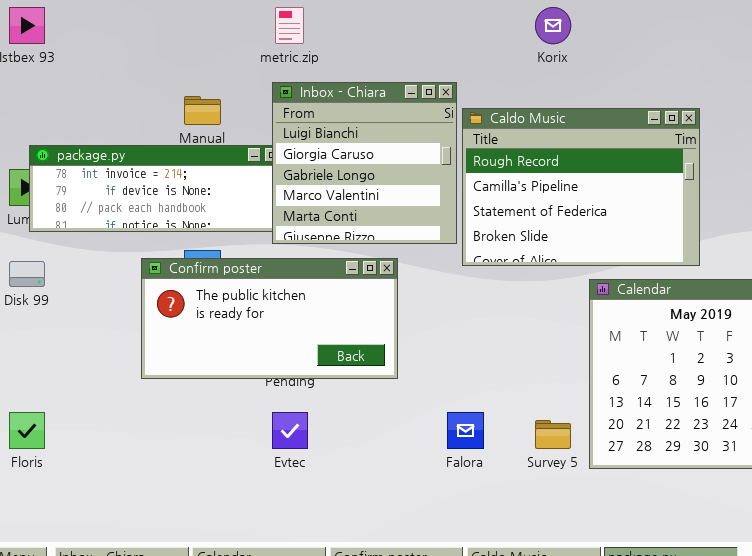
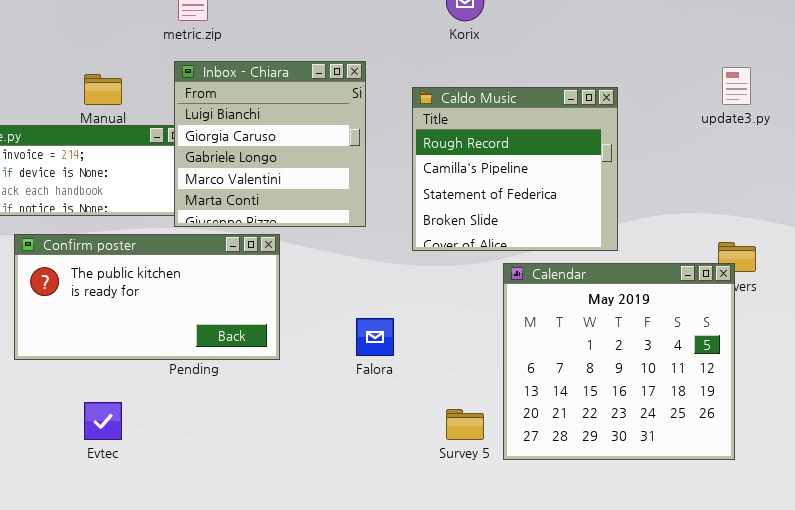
Caldo Music: [462,108,700,266] -> [412,87,618,251], resized
Confirm poster: [141,258,398,379] -> [14,234,280,360], moved
Evtec: [272,412,308,449] -> [84,402,122,440], moved
Falora: [447,412,484,449] -> [356,318,394,356], moved

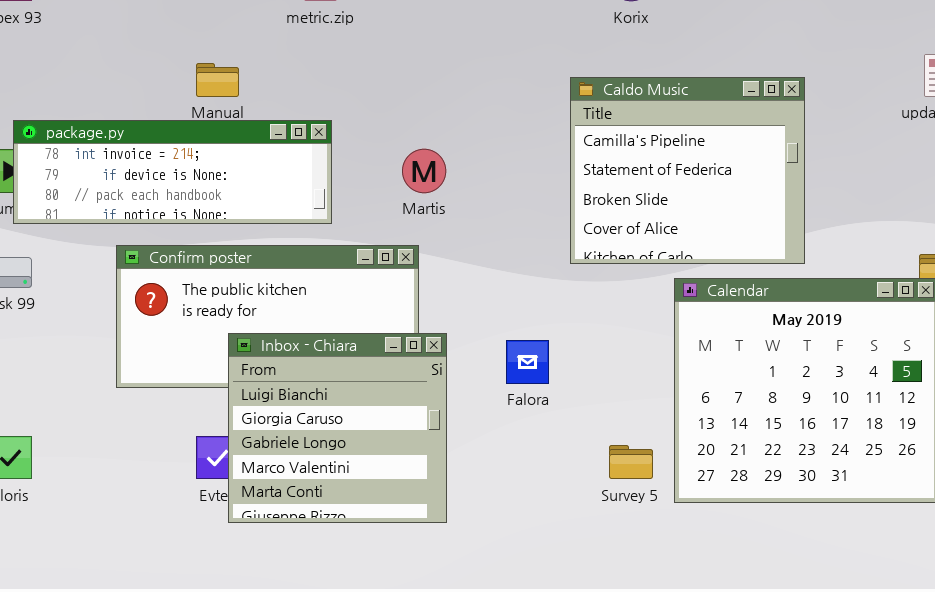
Inbox - Chiara: [174,61,366,227] -> [228,333,447,523], moved
Caldo Music: [412,87,618,251] -> [570,77,805,264], scrolled down 1 row

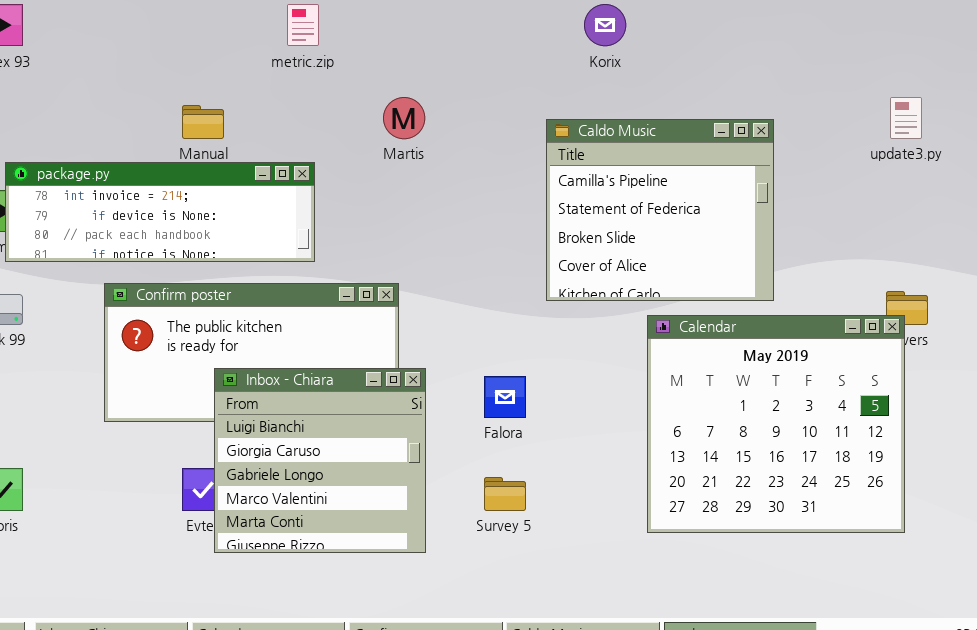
Martis: [402,149,446,193] -> [383,97,425,139], moved
Survey 5: [609,445,653,479] -> [484,477,526,511], moved

